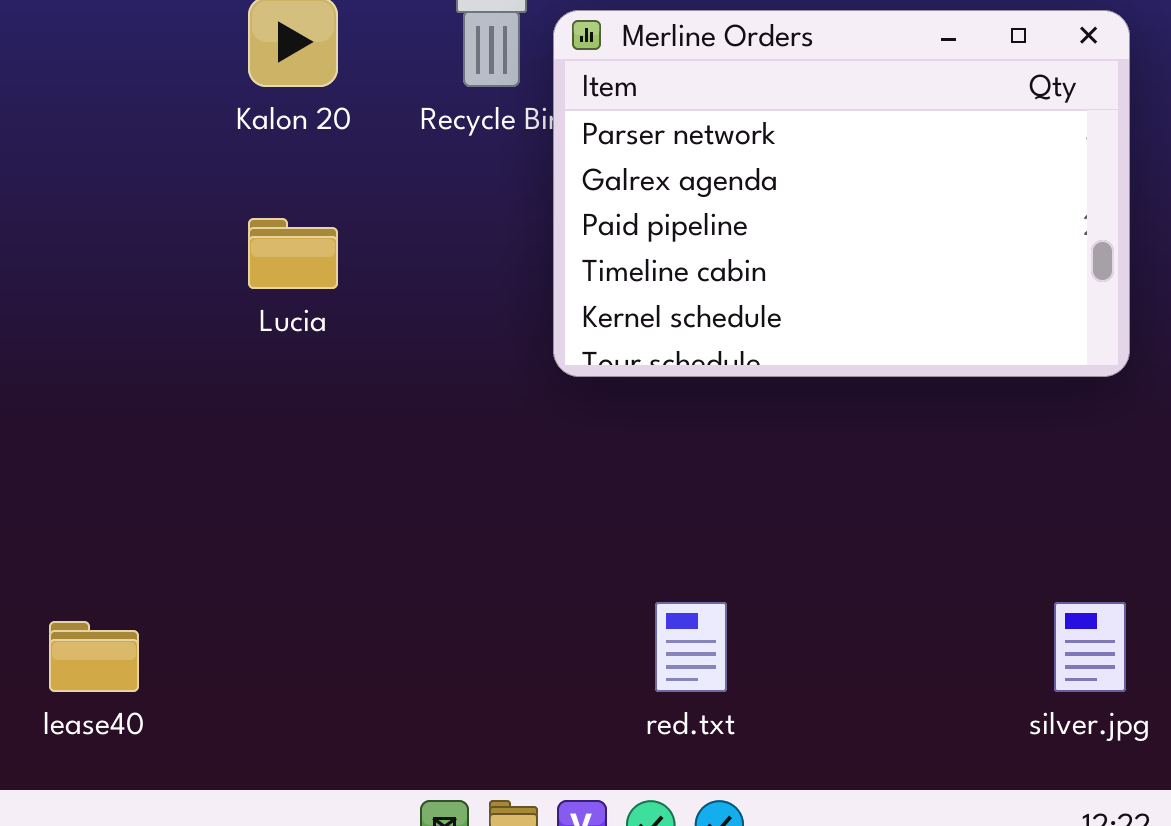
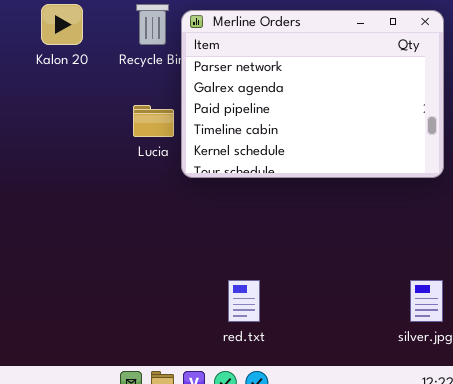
Lucia: [248,218,338,289] -> [133,105,174,137], moved

